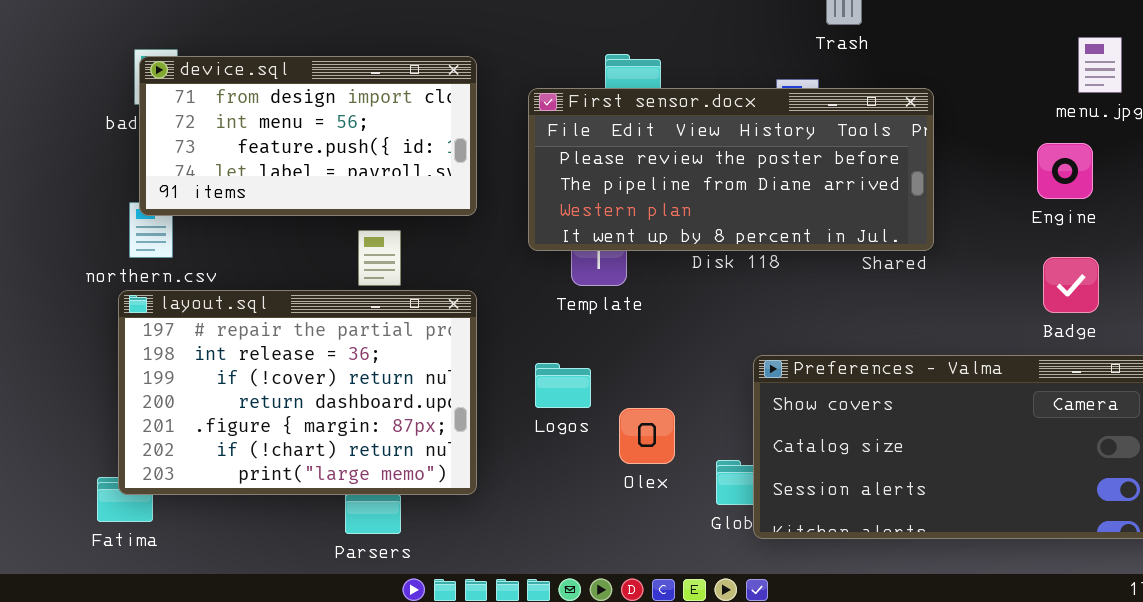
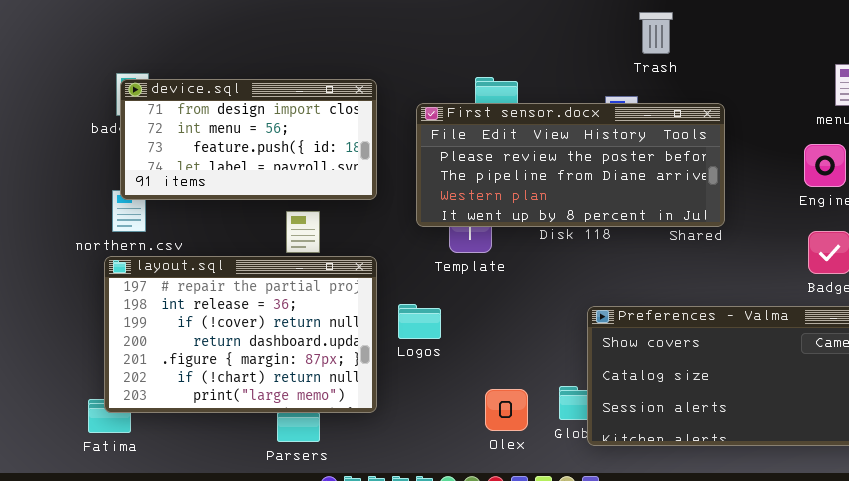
Logos: [535,363,591,408] -> [398,304,441,339], moved
Olex: [619,408,675,464] -> [485,389,528,431], moved

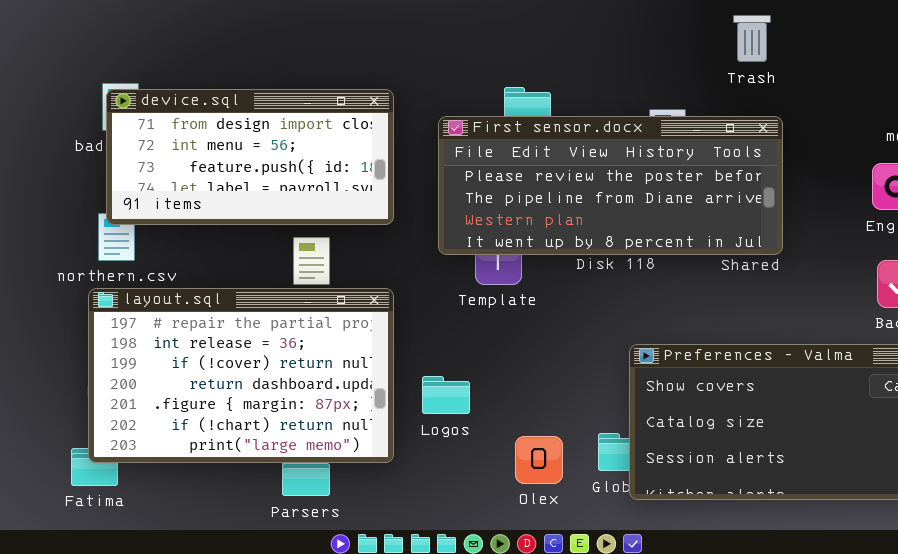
Trash: [639,12,673,54] -> [733,15,771,62], moved
Logos: [398,304,441,339] -> [422,376,470,414], moved

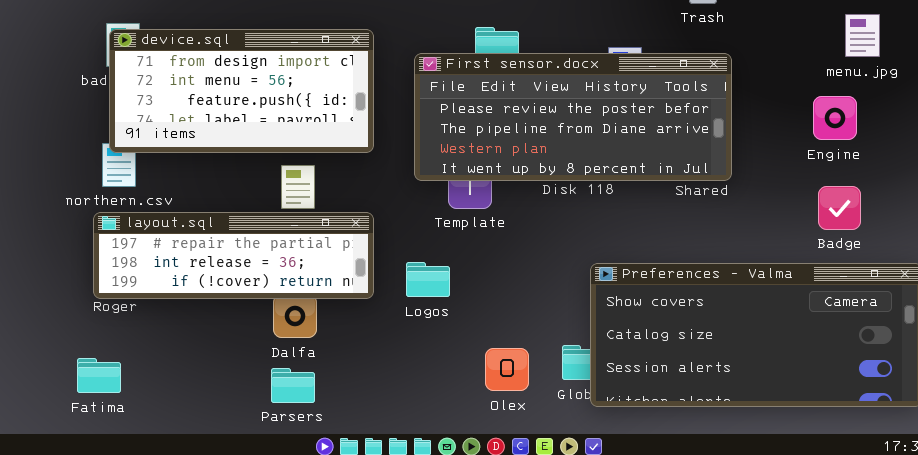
layout.sql: [88,288,394,463] -> [93,212,374,299], resized
Logos: [422,376,470,414] -> [406,262,450,297], moved

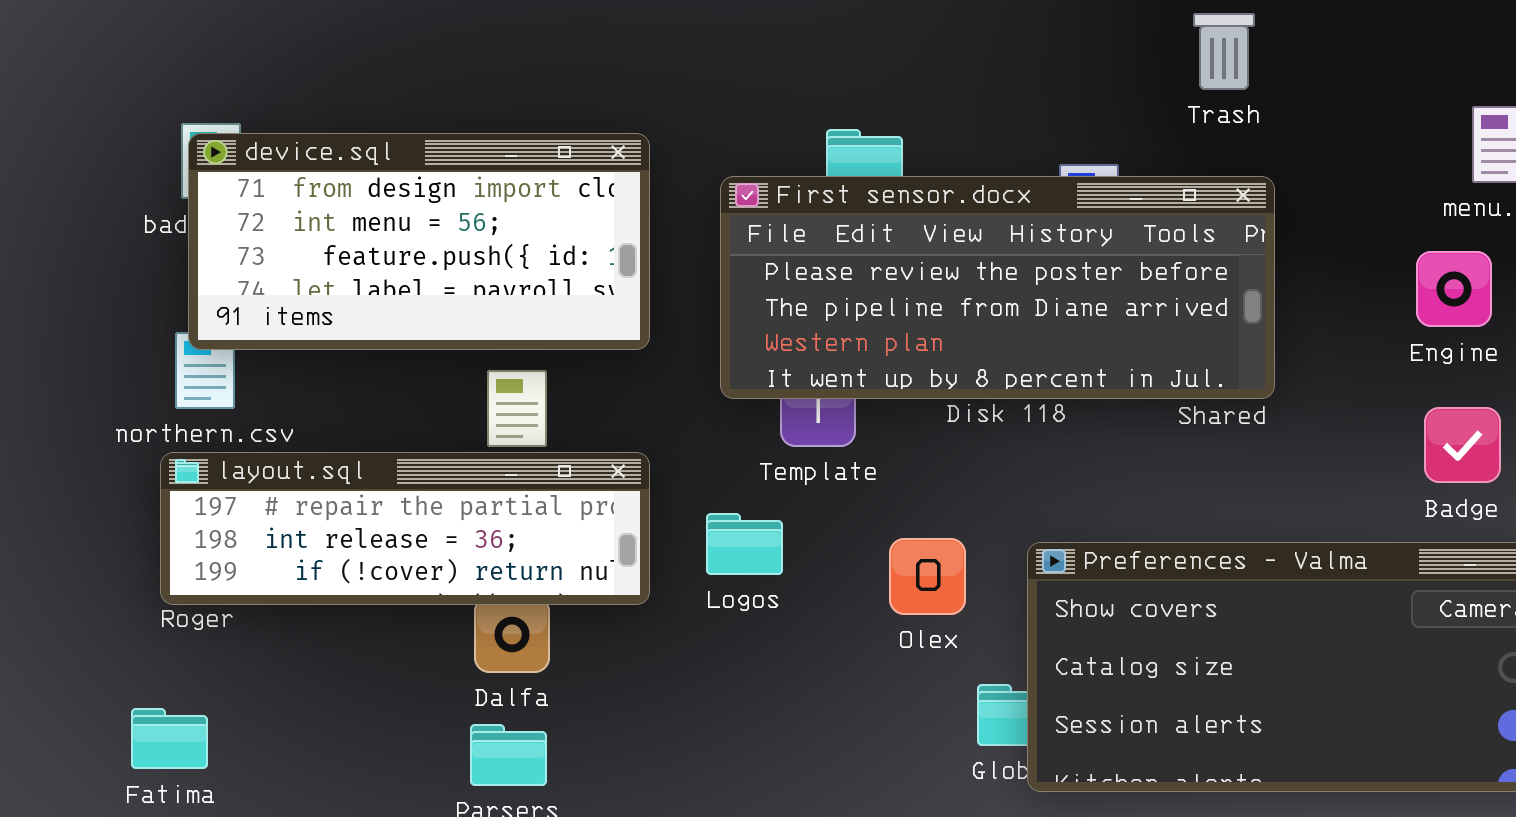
Logos: [406,262,450,297] -> [706,513,783,575], moved
Olex: [485,348,529,391] -> [889,538,966,615], moved

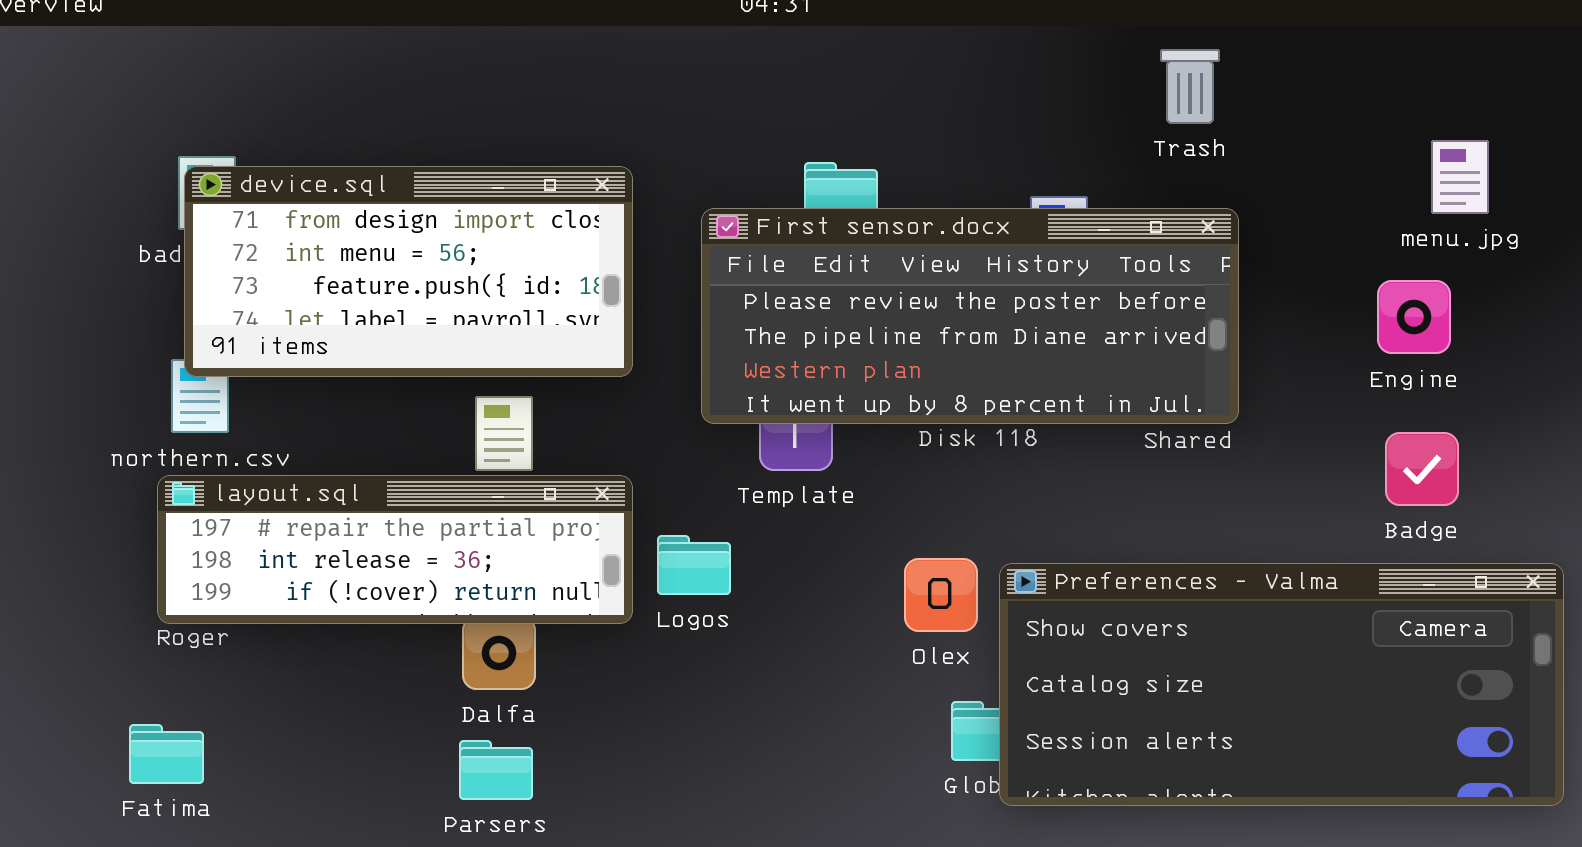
Logos: [706,513,783,575] -> [657,535,731,595], moved
Olex: [889,538,966,615] -> [904,558,978,632], moved

